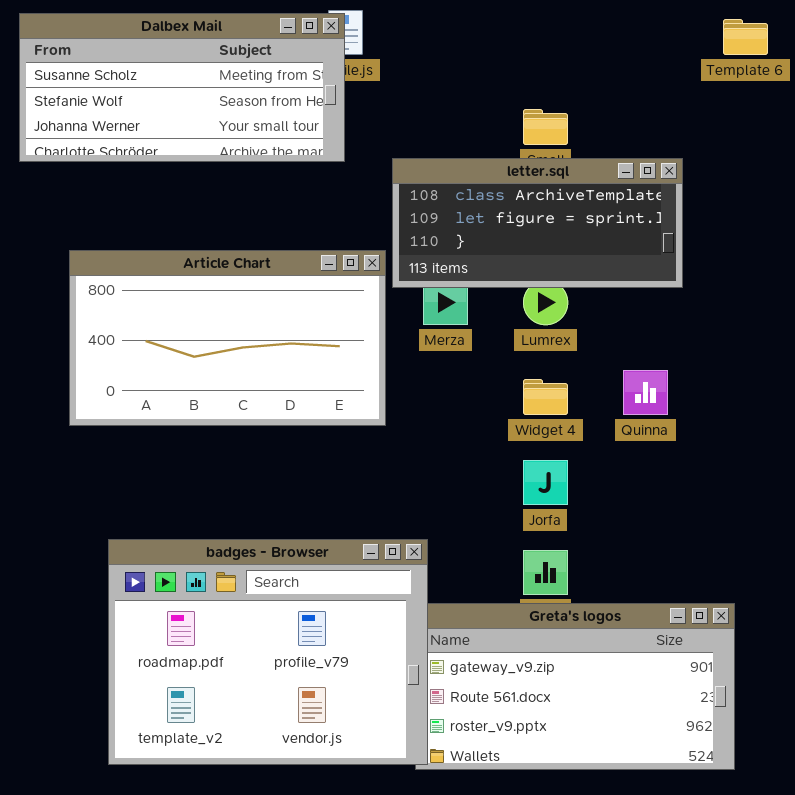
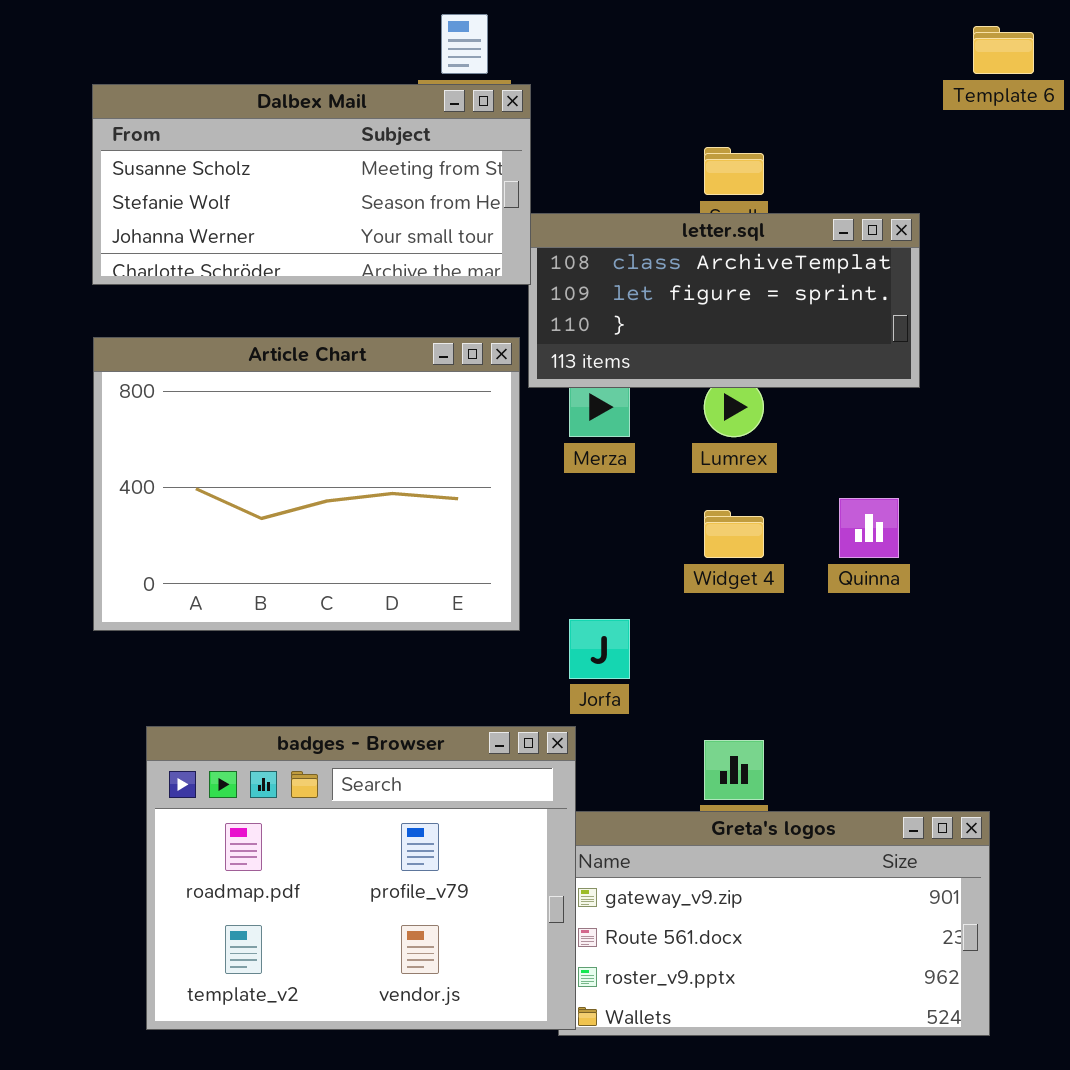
Dalbex Mail: [19,13,345,162] -> [92,84,531,285], moved
Article Chart: [69,250,386,426] -> [93,337,520,631], resized
Jorfa: [523,460,568,505] -> [569,619,630,679], moved

